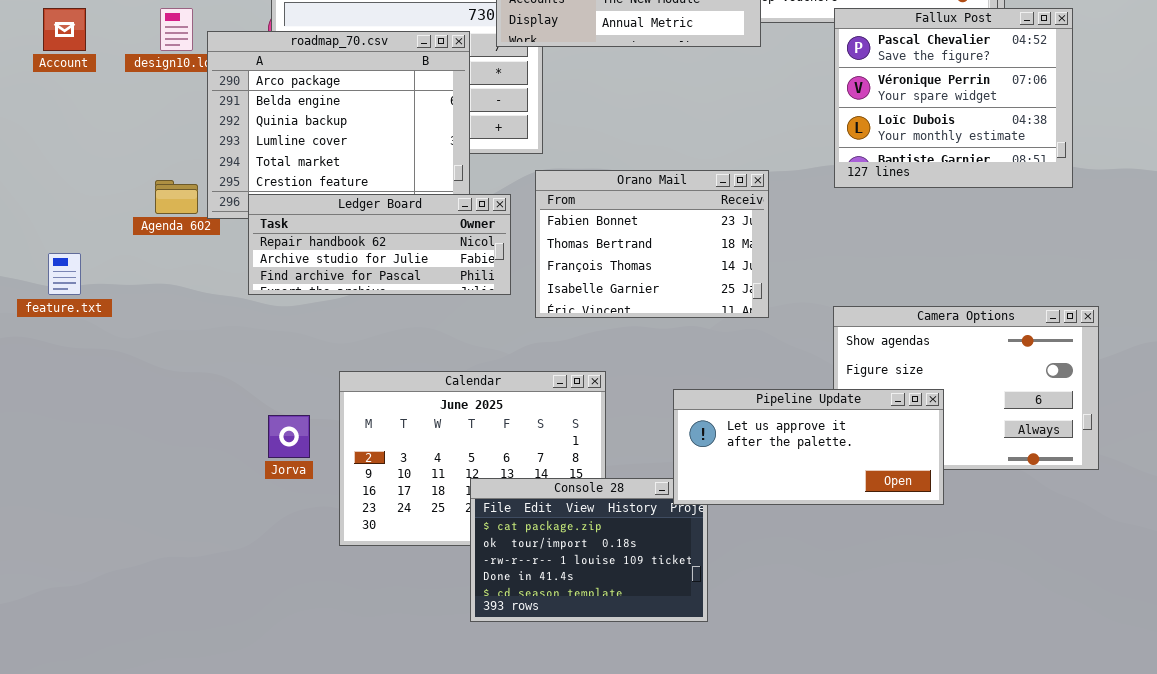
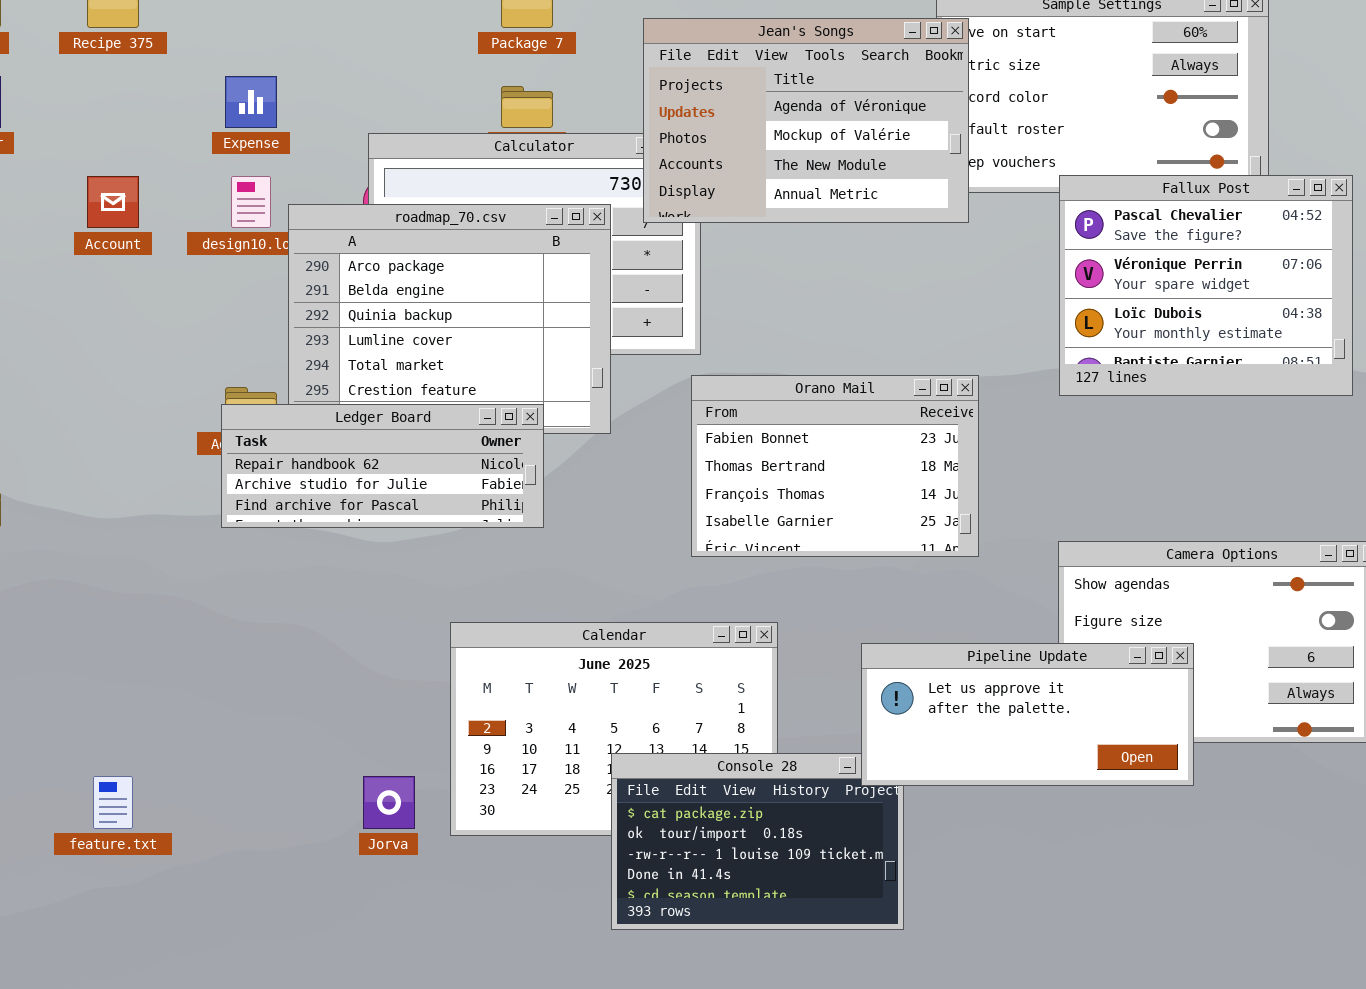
Ledger Board: [248,194,511,295] -> [221,404,544,528], moved
feature.txt: [48,253,81,295] -> [93,776,133,829], moved
Jorva: [268,415,310,458] -> [363,776,415,829], moved

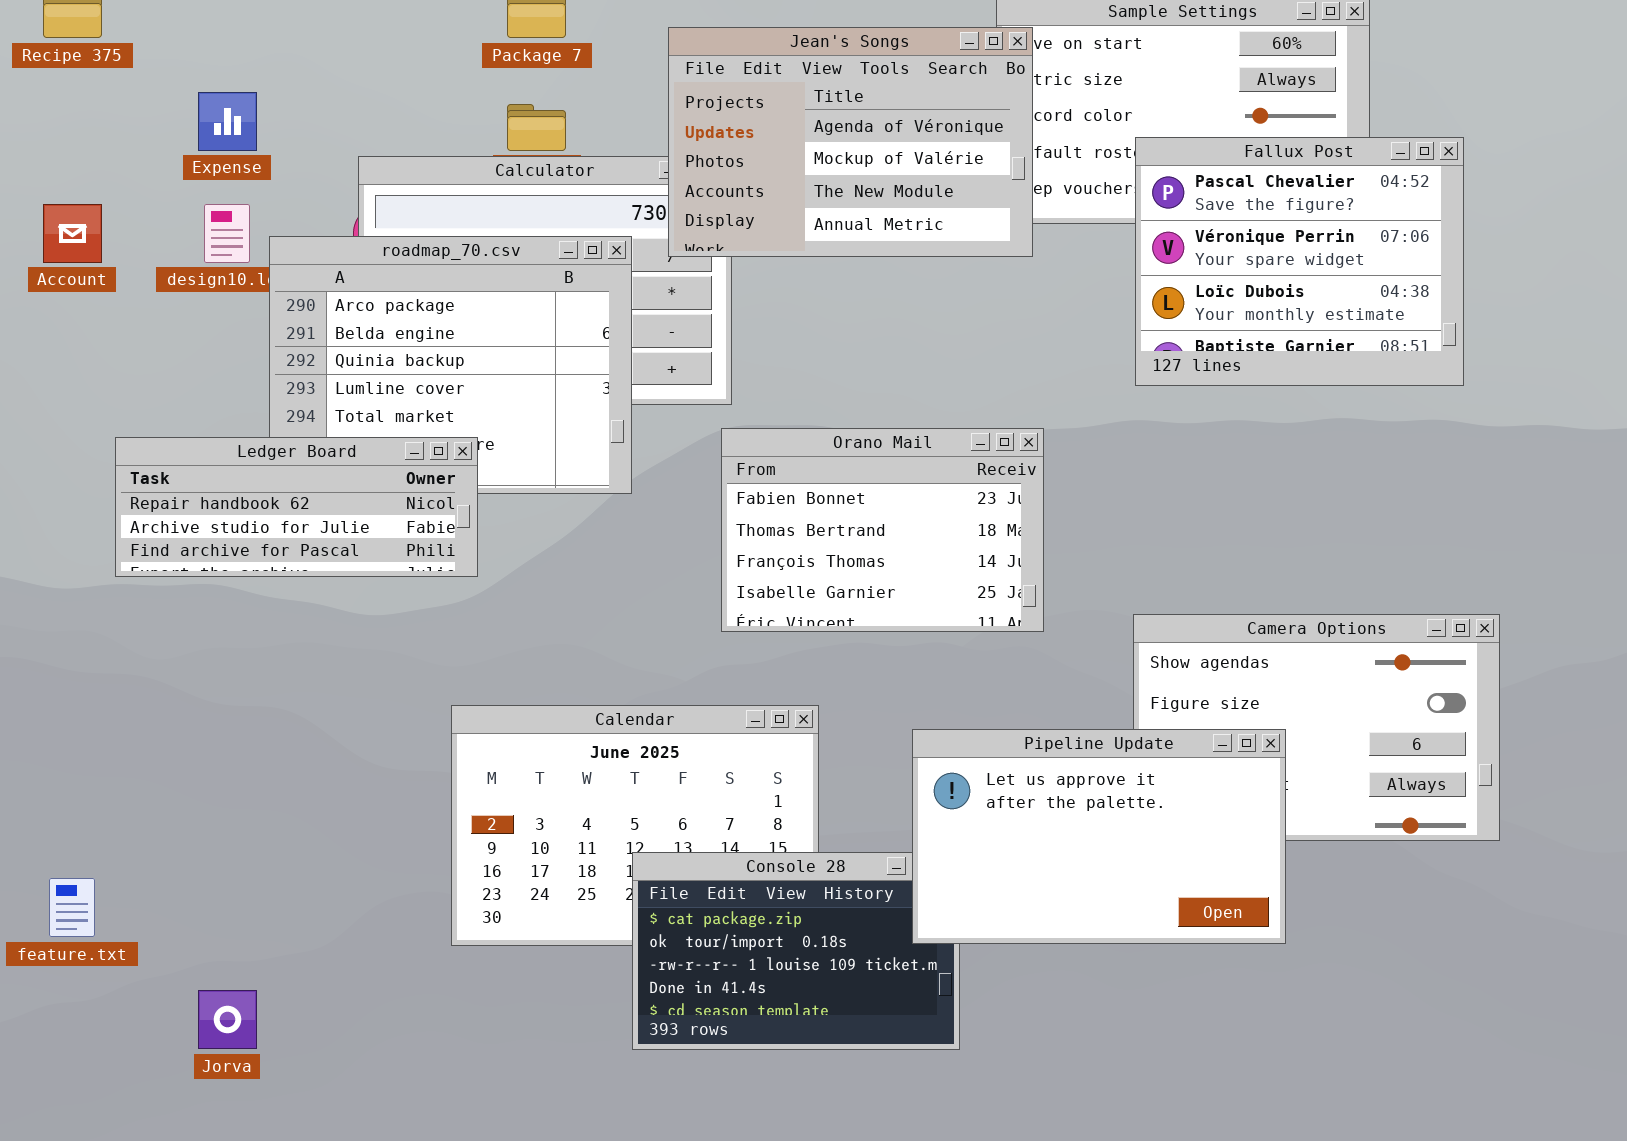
Fallux Post: [1059,175,1353,396] -> [1135,137,1464,386], moved
Ledger Board: [221,404,544,528] -> [115,437,478,577], moved
Pipeline Update: [861,643,1194,786] -> [912,729,1286,944], resized
Jorva: [363,776,415,829] -> [198,990,257,1049], moved

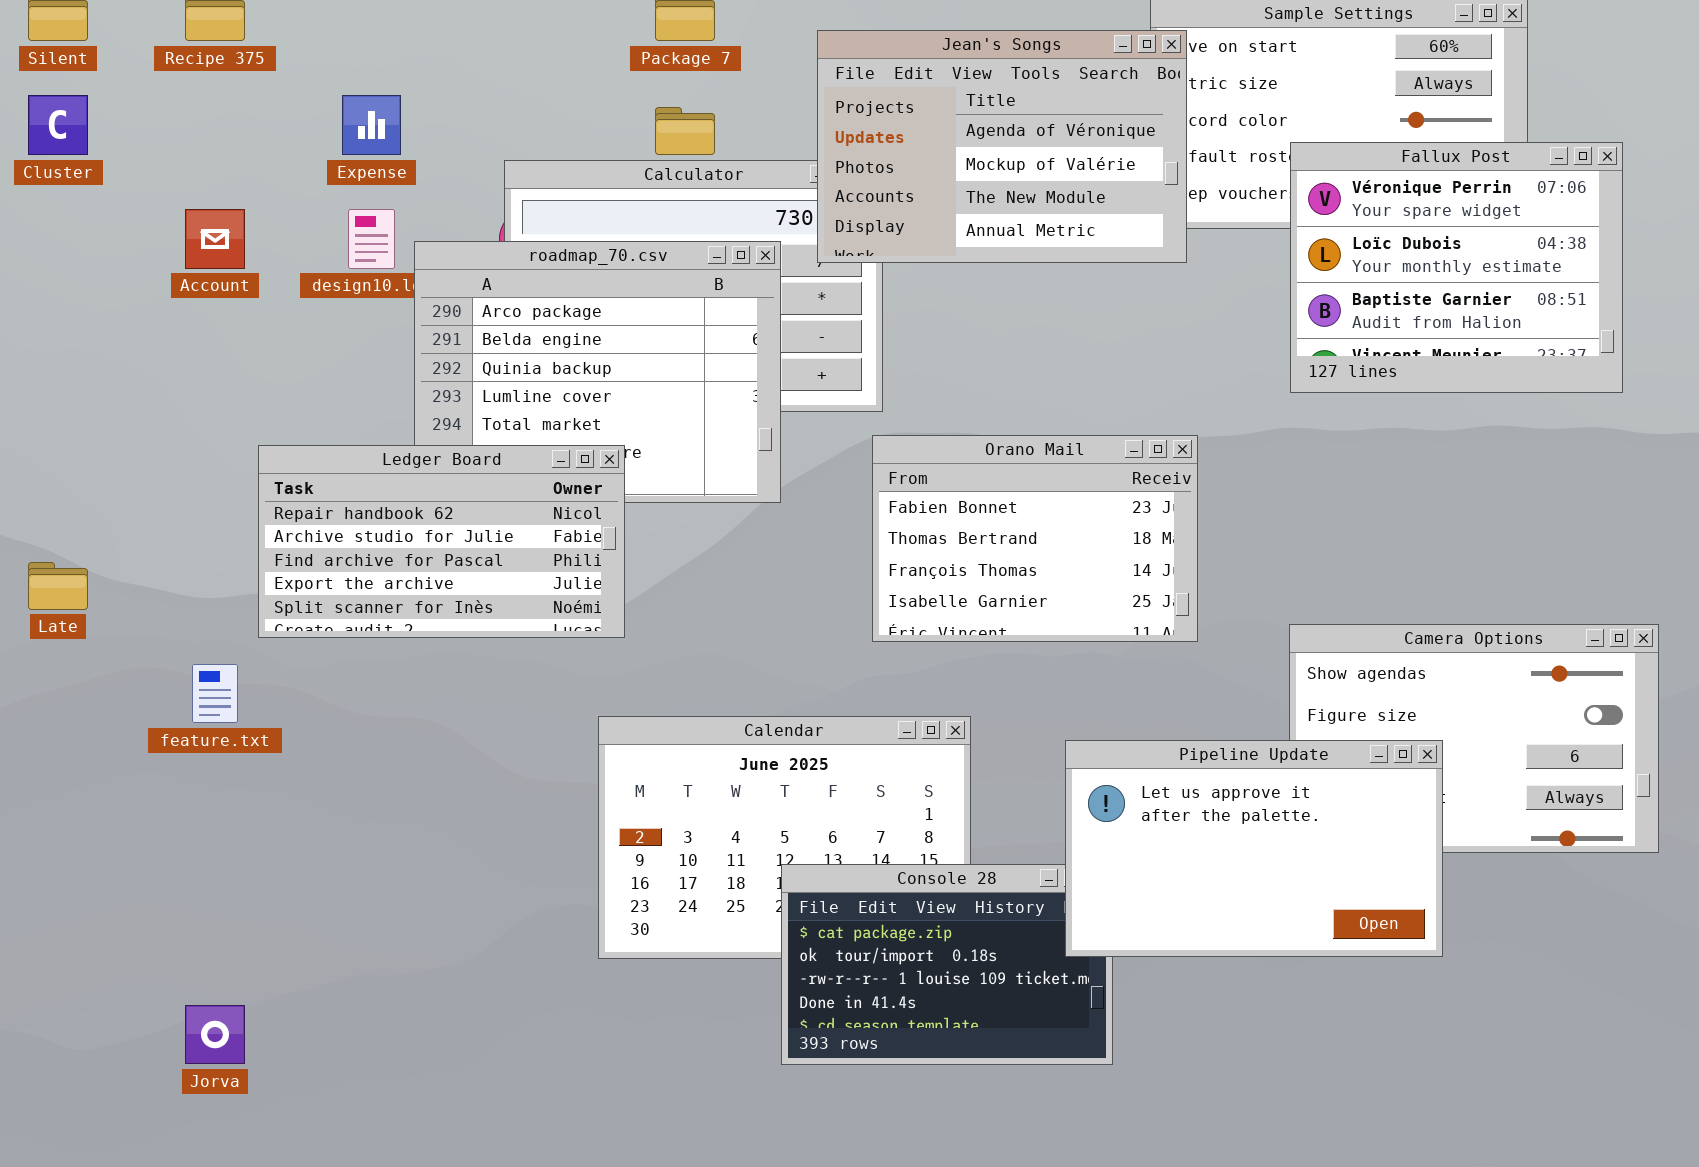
Fallux Post: [1135,137,1464,386] -> [1290,142,1623,393], scrolled down 1 row
Ledger Board: [115,437,478,577] -> [258,445,625,638], resized
feature.txt: [49,878,95,937] -> [192,664,238,723], moved
Jorva: [198,990,257,1049] -> [185,1005,245,1064], moved

